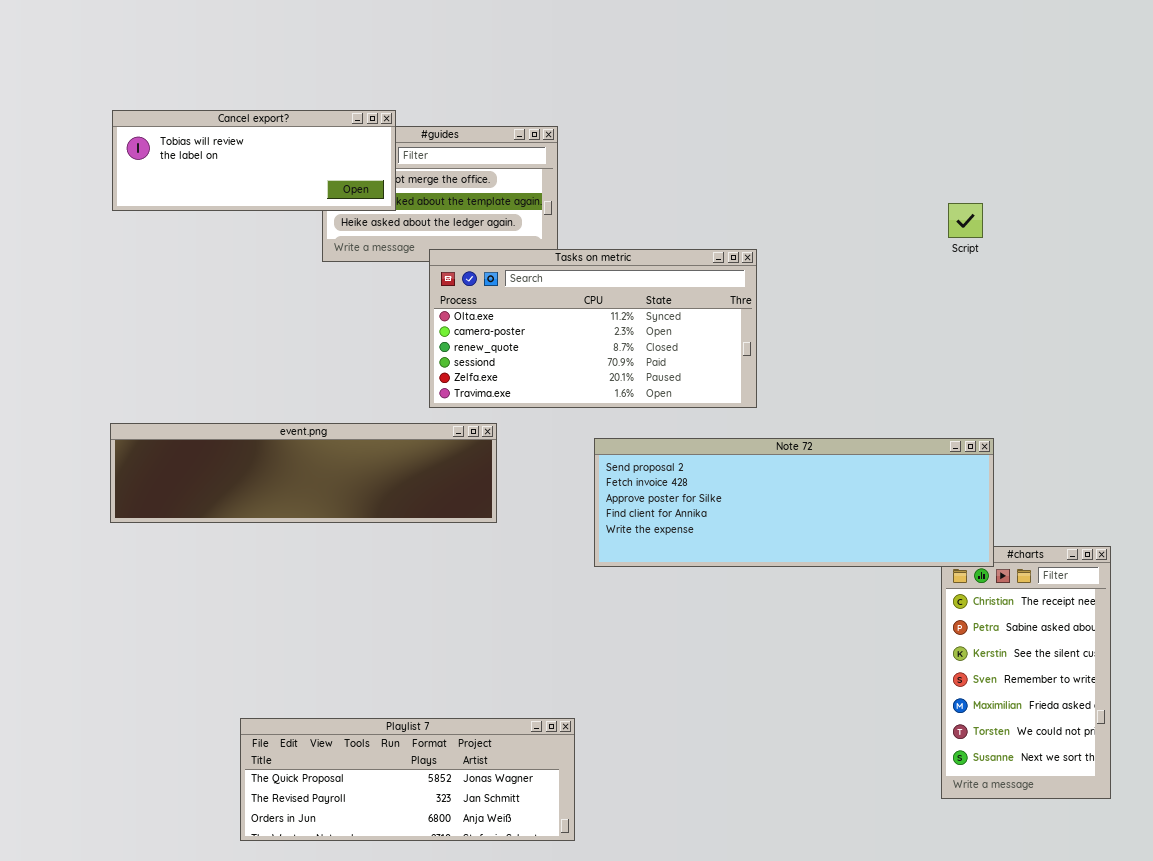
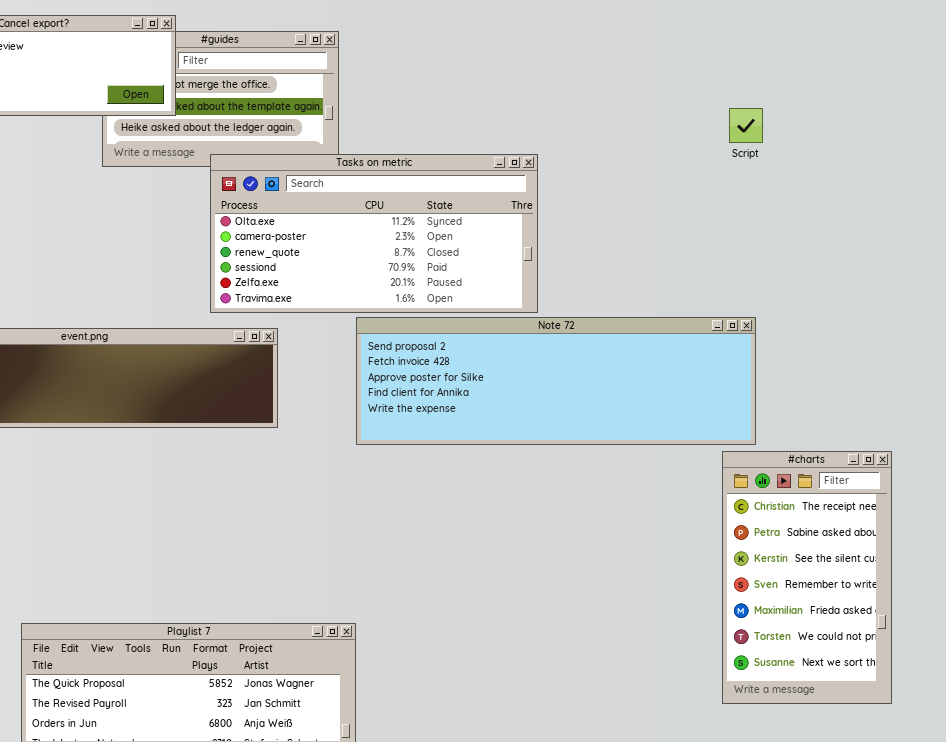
Note 72: [594,438,994,567] -> [356,317,756,445], moved

